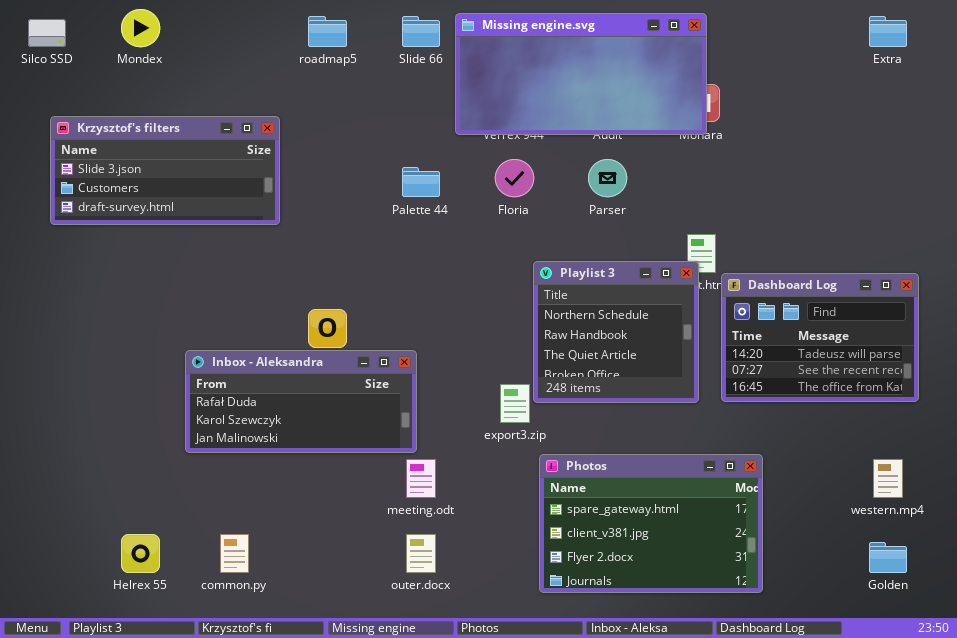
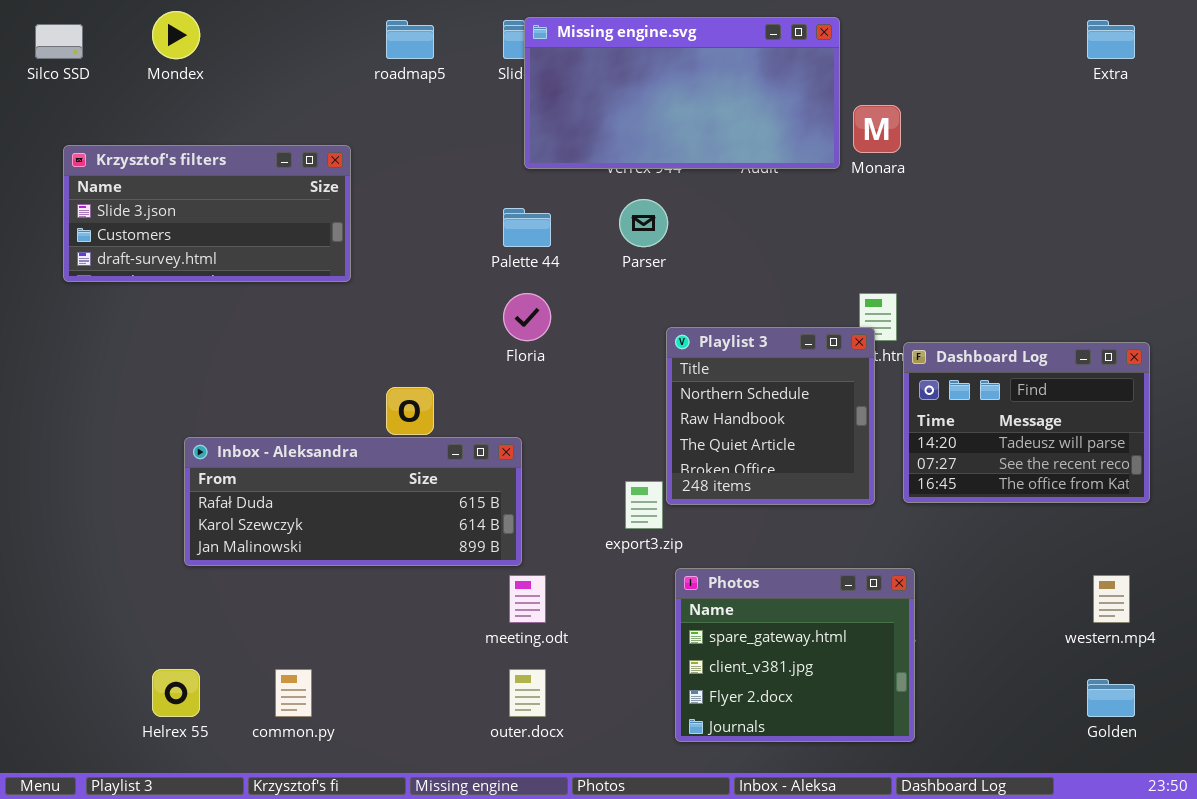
Missing engine.svg: [455,13,707,135] -> [524,17,840,169], moved
Floria: [495,159,534,197] -> [503,293,551,341], moved
Parser: [588,159,627,197] -> [619,199,668,247], moved
Inbox - Aleksandra: [185,350,417,453] -> [184,437,522,566], resized
Photos: [539,454,763,593] -> [675,568,915,742], resized

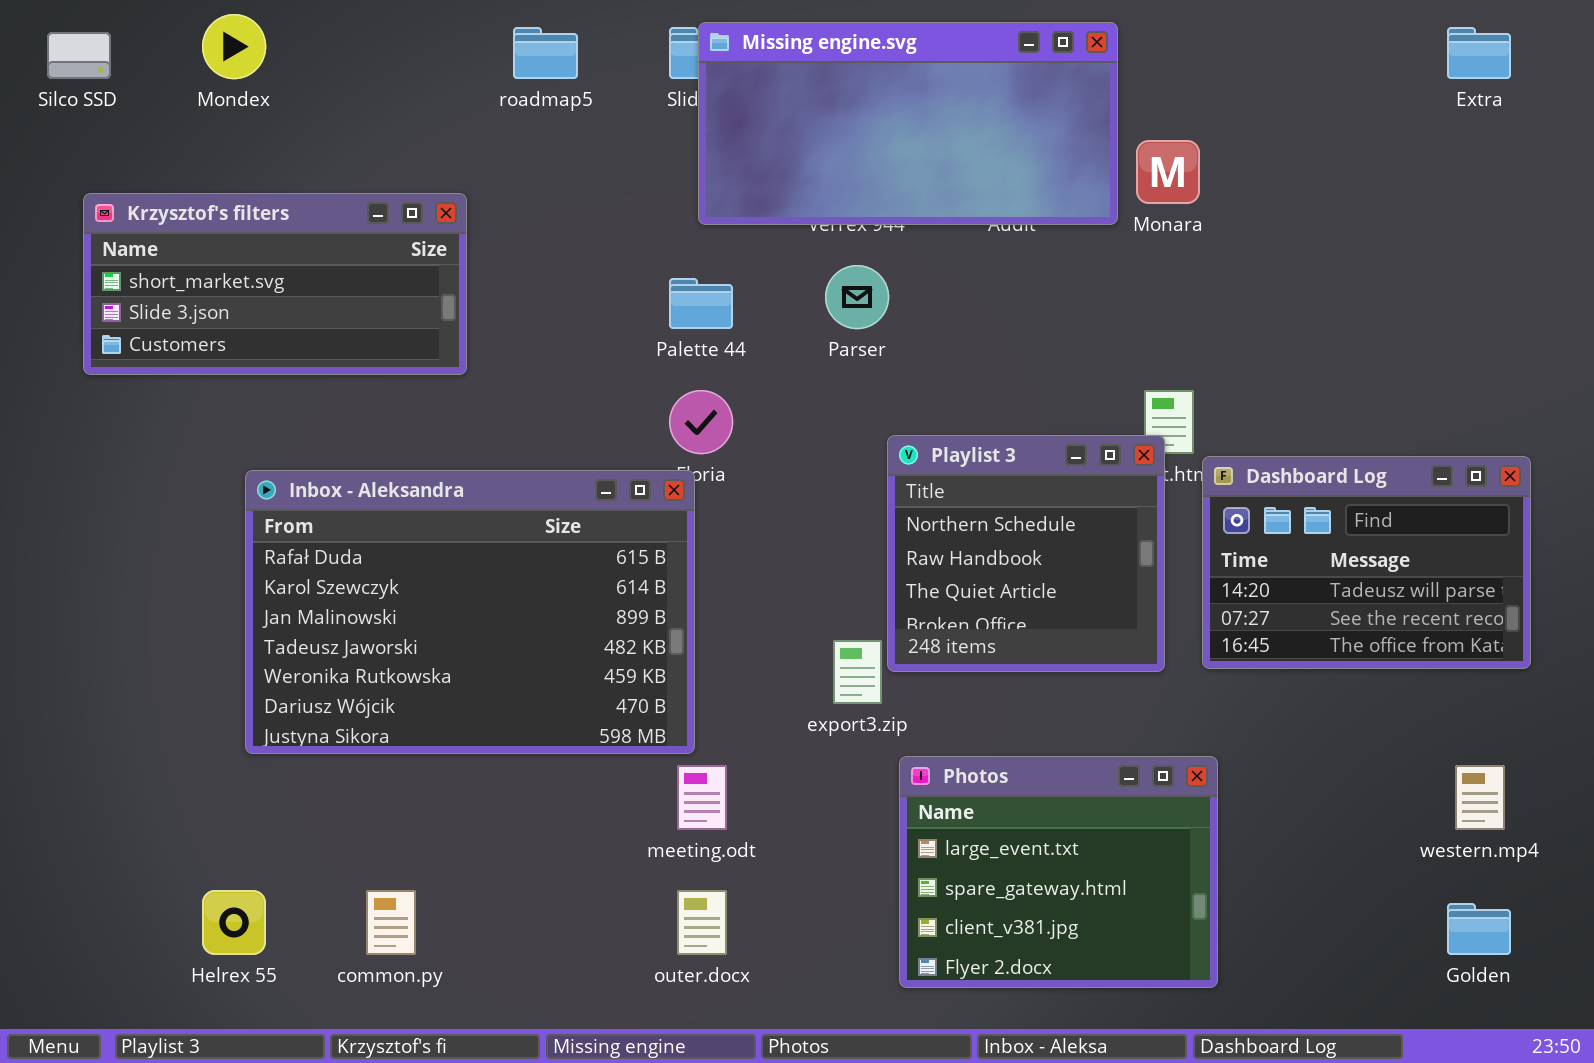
Krzysztof's filters: [63,145,351,282] -> [83,193,467,375], scrolled up 1 row
Inbox - Aleksandra: [184,437,522,566] -> [245,470,695,754], resized
Photos: [675,568,915,742] -> [899,756,1218,988], scrolled up 1 row

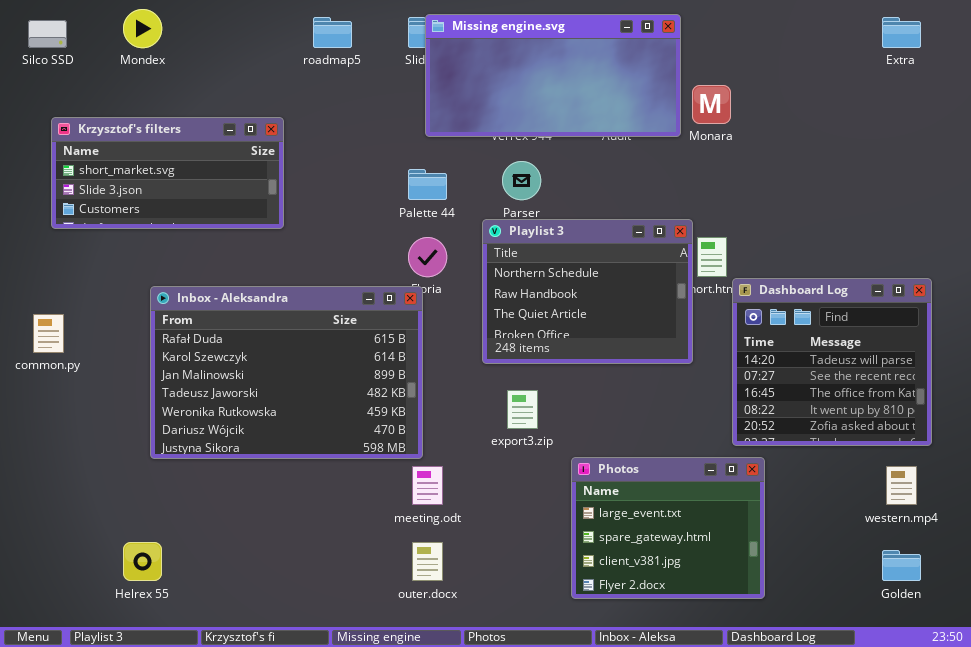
Playlist 3: [887,435,1165,672] -> [482,219,693,364], moved, resized
Dashboard Log: [1202,456,1531,669] -> [732,278,932,446], resized
Photos: [899,756,1218,988] -> [571,457,765,599], moved
common.py: [366,890,416,955] -> [33,314,64,353], moved

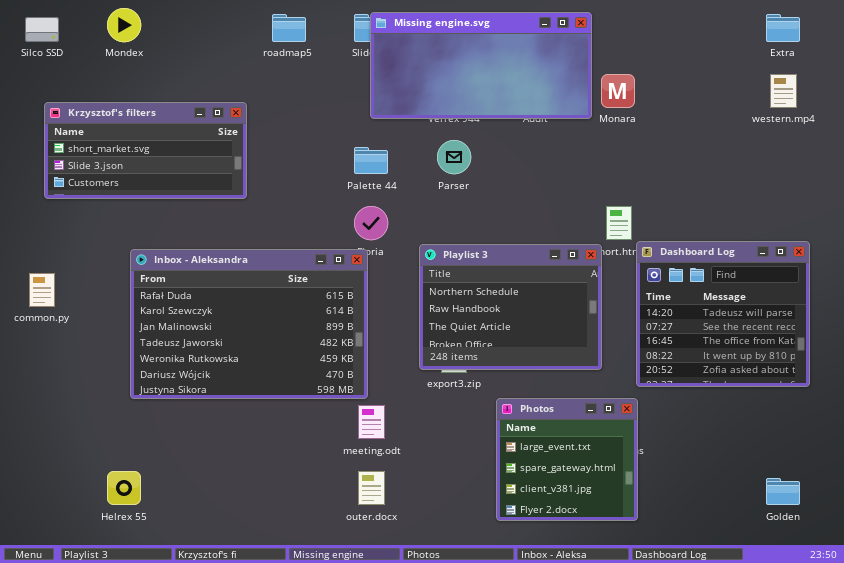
Playlist 3: [482,219,693,364] -> [419,244,602,370], moved
Photos: [571,457,765,599] -> [496,398,638,521], resized
western.mp4: [886,466,917,505] -> [770,74,797,108], moved

